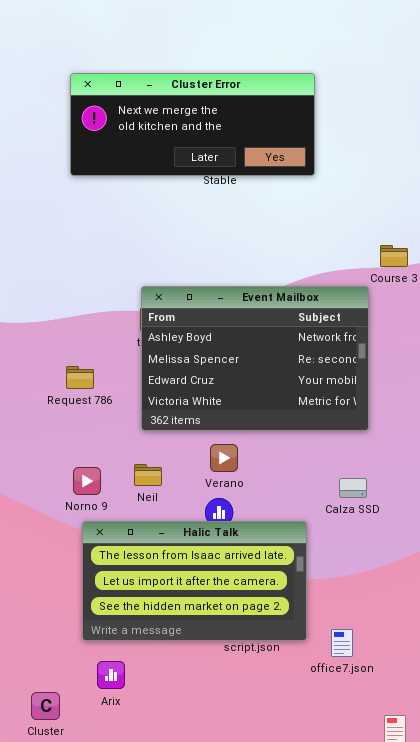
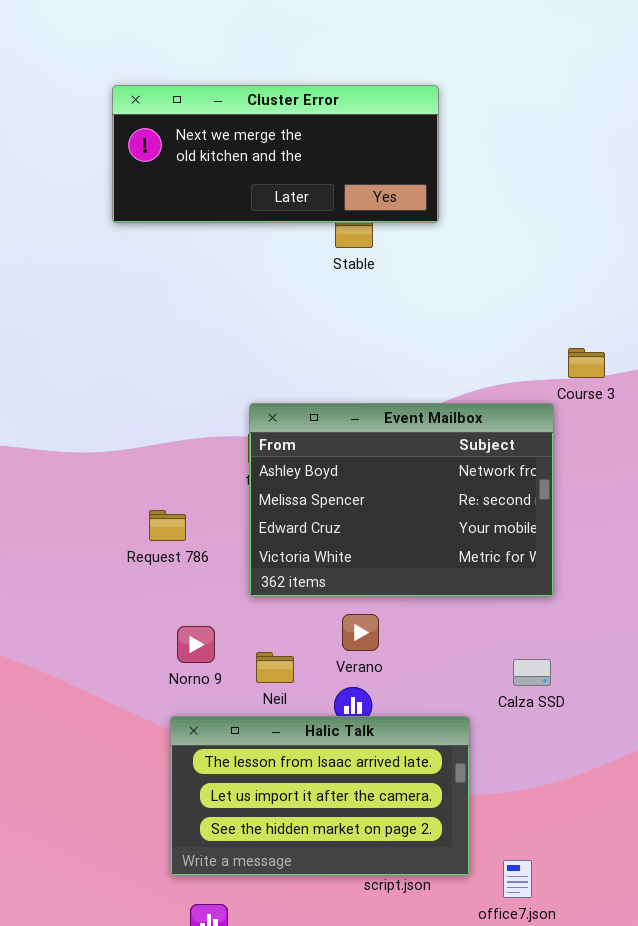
Cluster Error: [70,73,315,176] -> [112,85,439,223], moved
Neil: [134,464,162,486] -> [256,652,294,683], moved
Norno 9: [73,467,101,495] -> [177,626,215,663], moved

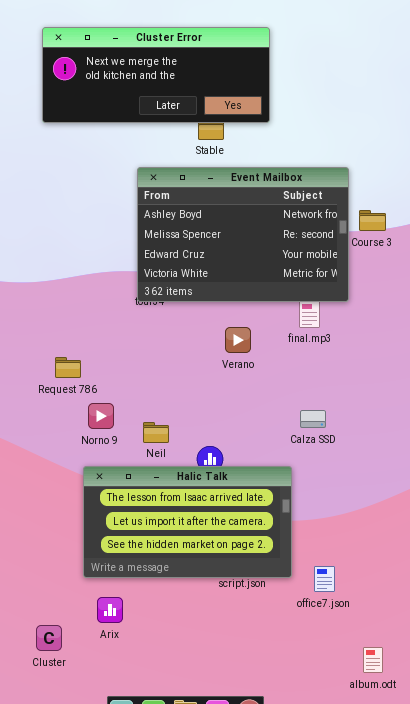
Event Mailbox: [249,403,554,597] -> [137,167,349,302], moved
Request 786: [149,510,186,541] -> [55,357,81,378], moved
Verano: [342,614,379,651] -> [225,327,251,353], moved
Calza SSD: [513,659,551,686] -> [300,410,326,428], moved

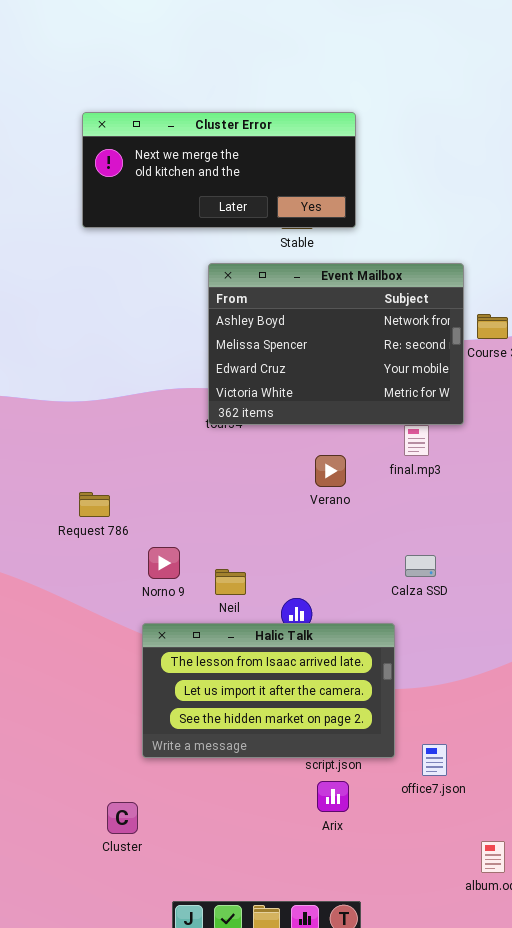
Cluster Error: [42,27,270,123] -> [82,112,356,228], moved
Request 786: [55,357,81,378] -> [79,492,110,517], moved
Arix: [97,597,123,623] -> [317,781,349,812], moved
Cluster: [36,625,62,651] -> [107,802,138,834], moved

